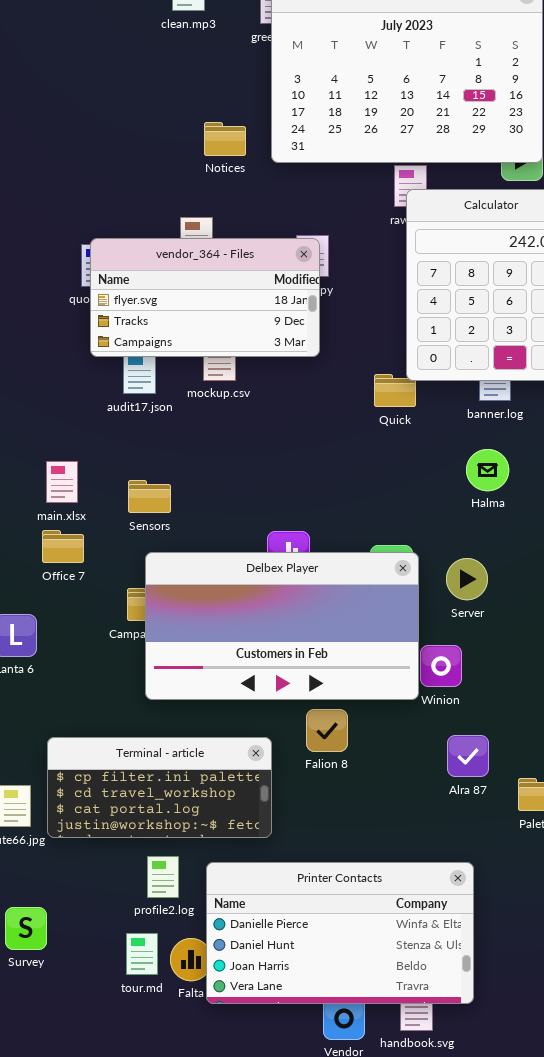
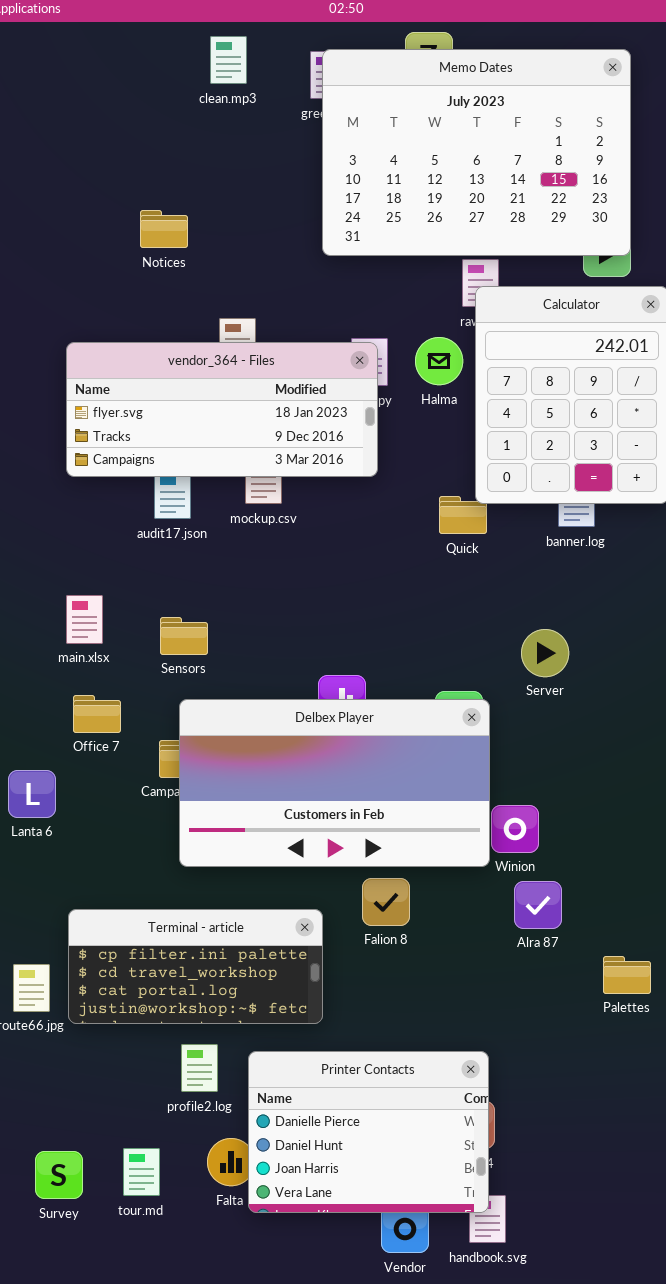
Notices: [204,122,246,156] -> [140,210,188,248], moved
vendor_364 - Files: [90,238,320,357] -> [66,342,378,477], resized
Halma: [466,449,509,491] -> [415,337,463,385], moved
Office 7: [42,530,84,563] -> [73,695,121,733], moved
Server: [446,558,488,600] -> [521,629,569,677], moved
Alra 87: [447,735,489,777] -> [514,881,562,929], moved
Printer Contacts: [206,862,474,1004] -> [248,1051,489,1213], resized
Survey: [5,907,47,950] -> [35,1151,83,1199], moved
tour.md: [126,933,158,975] -> [123,1148,160,1196], moved

